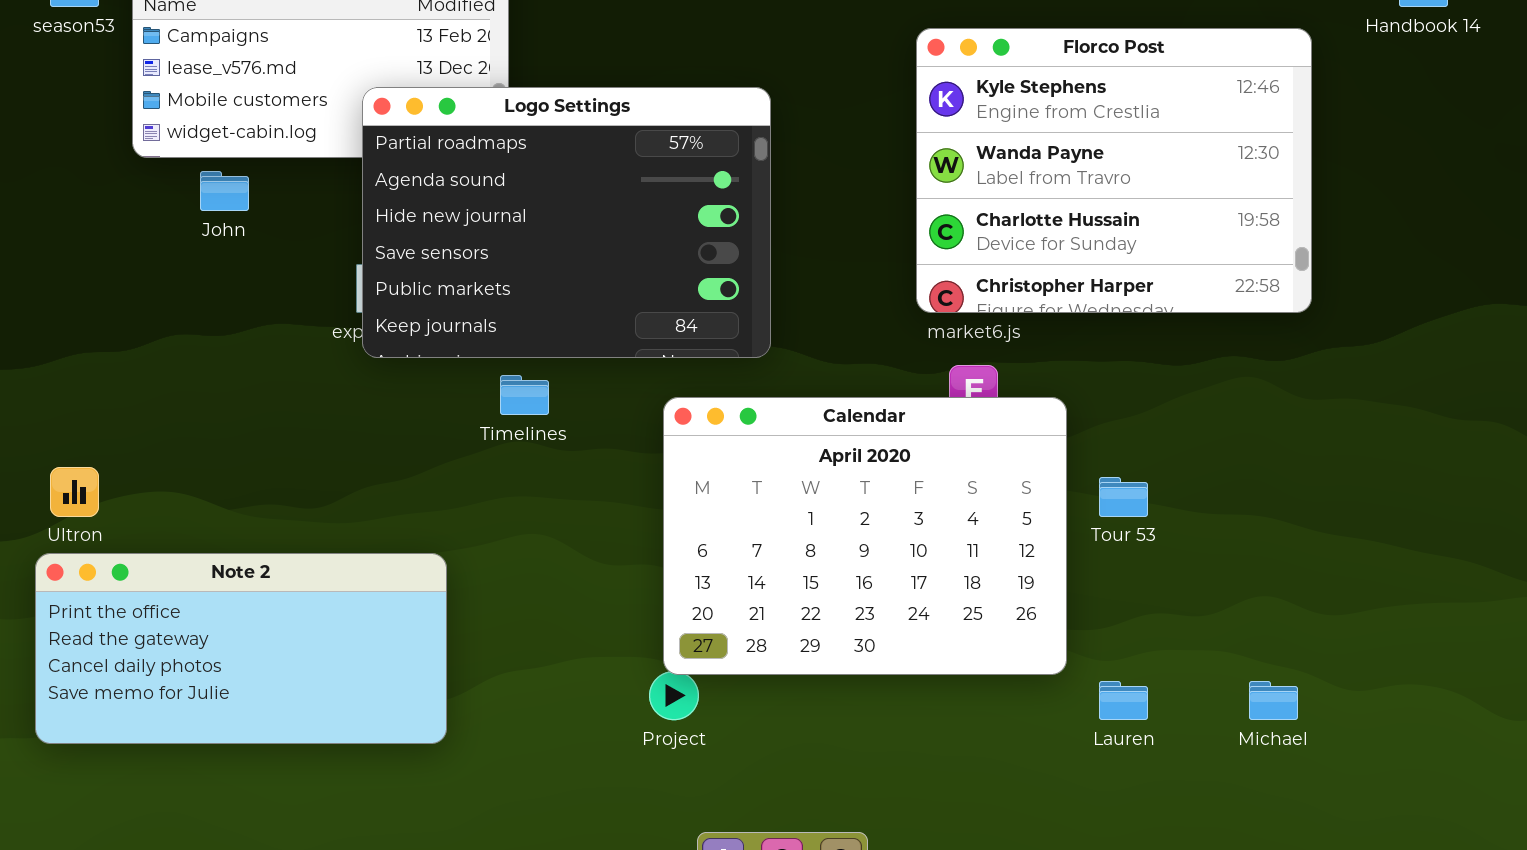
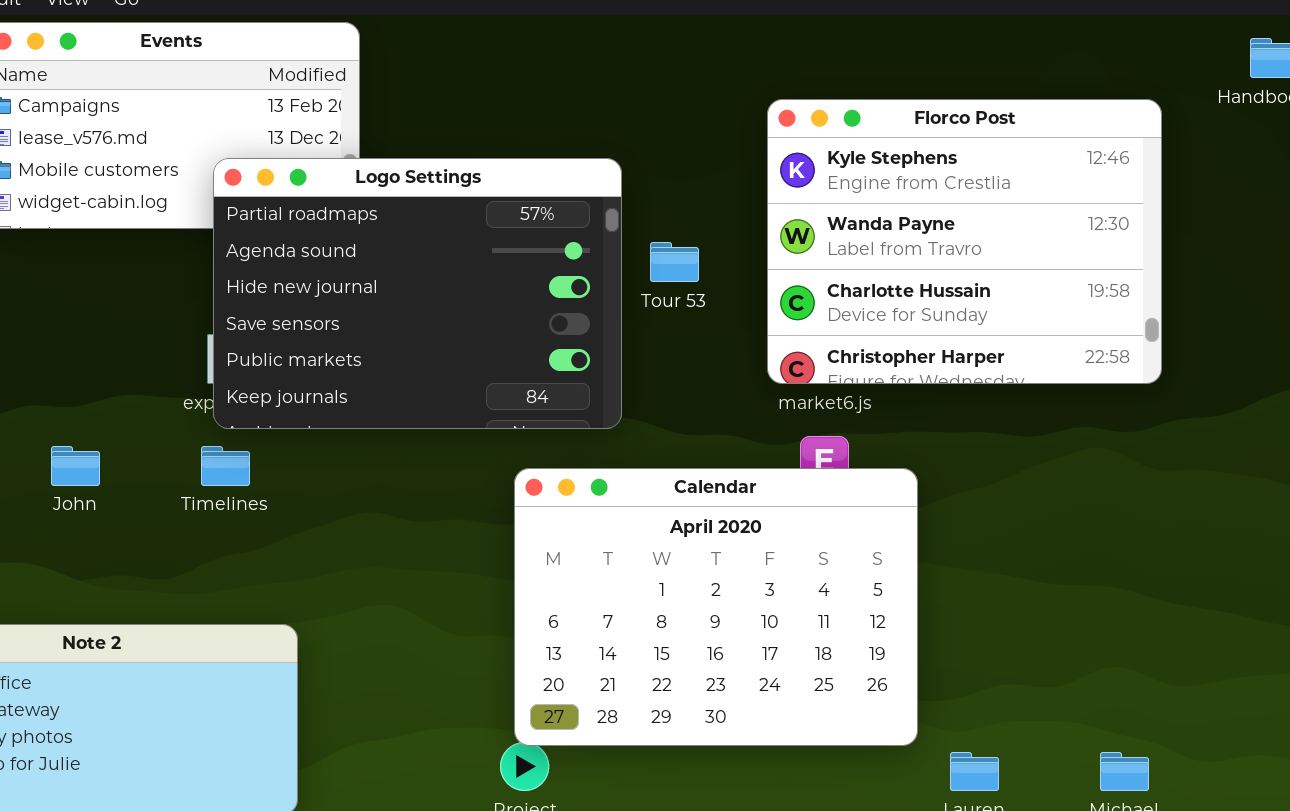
John: [200,171,249,211] -> [51,446,100,486], moved
Timelines: [500,375,549,415] -> [201,446,250,486], moved
Tour 53: [1099,477,1148,517] -> [650,242,699,282], moved

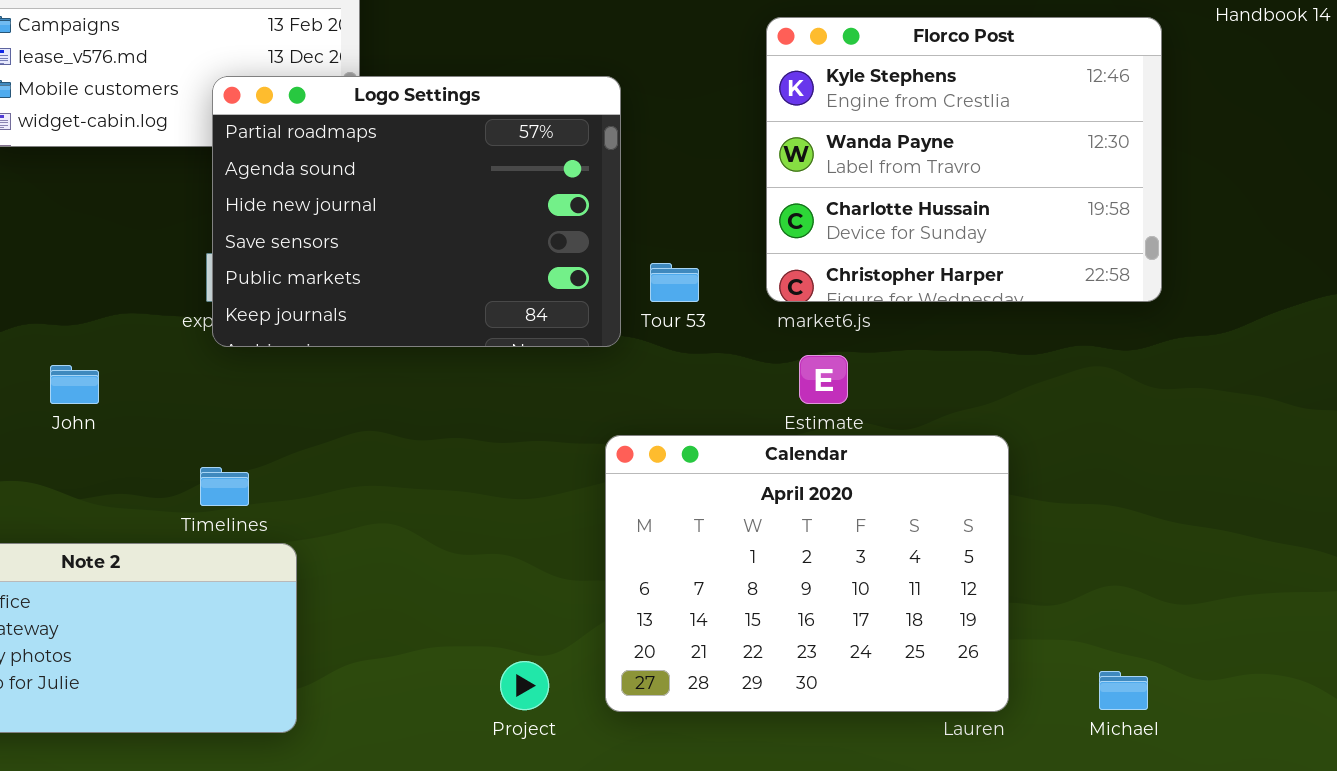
Tour 53: [650,242,699,282] -> [650,263,699,302], moved
Timelines: [201,446,250,486] -> [200,467,249,506], moved
Calendar: [514,468,918,746] -> [605,435,1009,712], moved

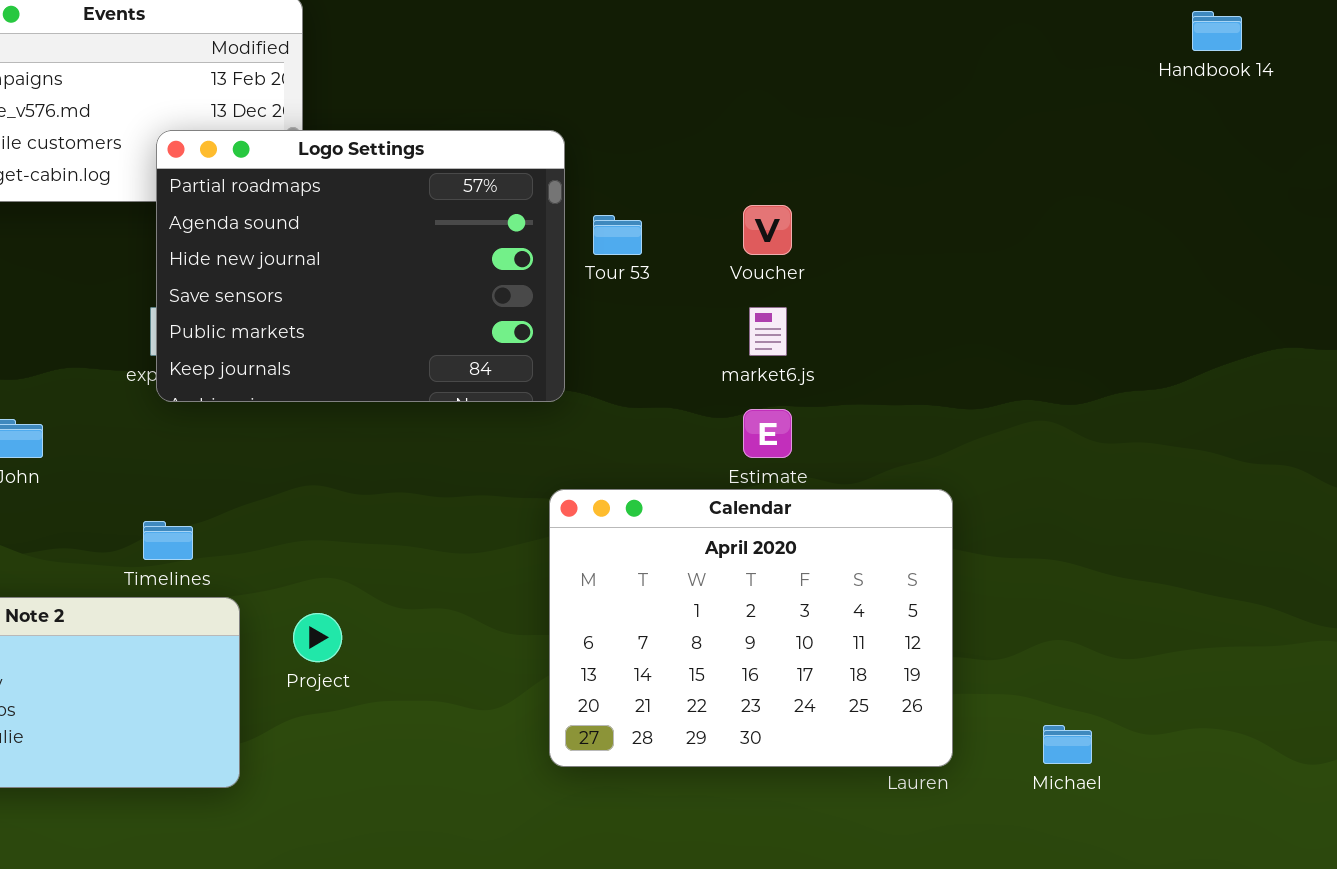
Florco Post: [766,17,1162,302] -> none, closed
Tour 53: [650,263,699,302] -> [593,215,642,255], moved
Project: [500,661,549,710] -> [293,613,342,662], moved

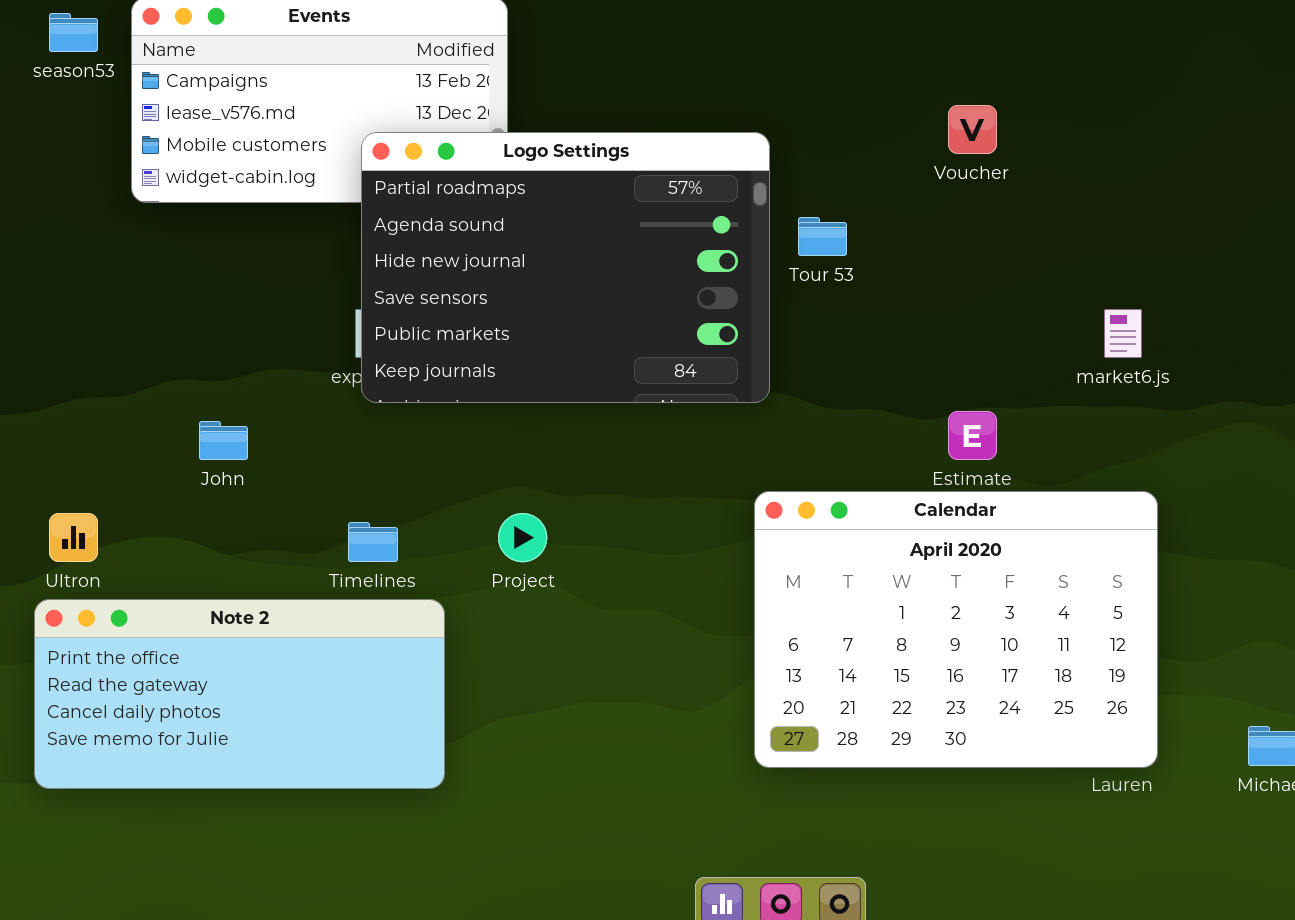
Voucher: [743,205,792,255] -> [948,105,997,154], moved
market6.js: [749,307,787,356] -> [1104,309,1142,358], moved
Project: [293,613,342,662] -> [498,513,547,562], moved

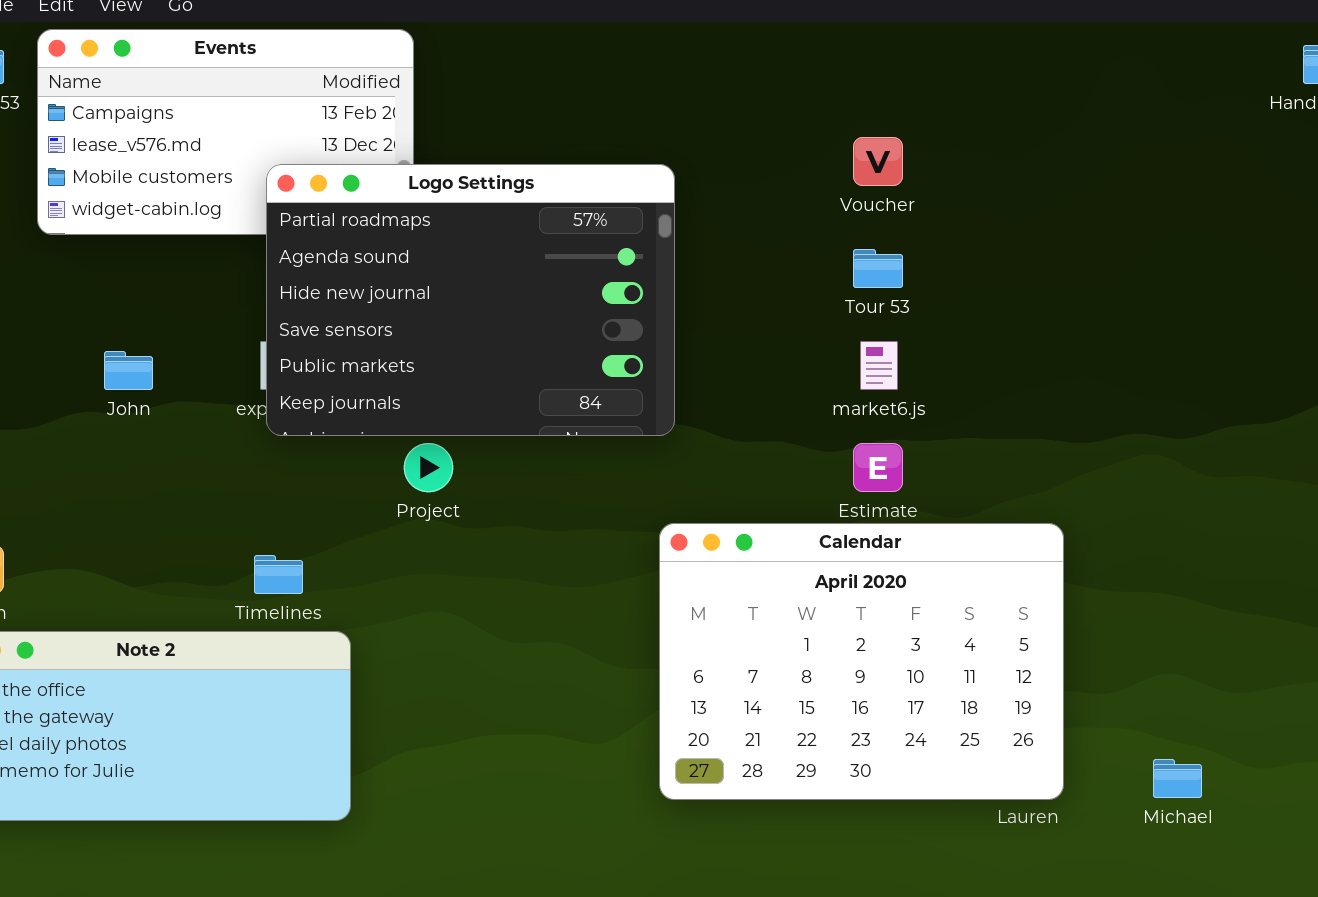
Tour 53: [798,217,847,256] -> [853,249,903,288], moved
market6.js: [1104,309,1142,358] -> [860,341,898,390], moved
John: [199,421,248,460] -> [104,351,153,390], moved
Project: [498,513,547,562] -> [404,443,453,492], moved

